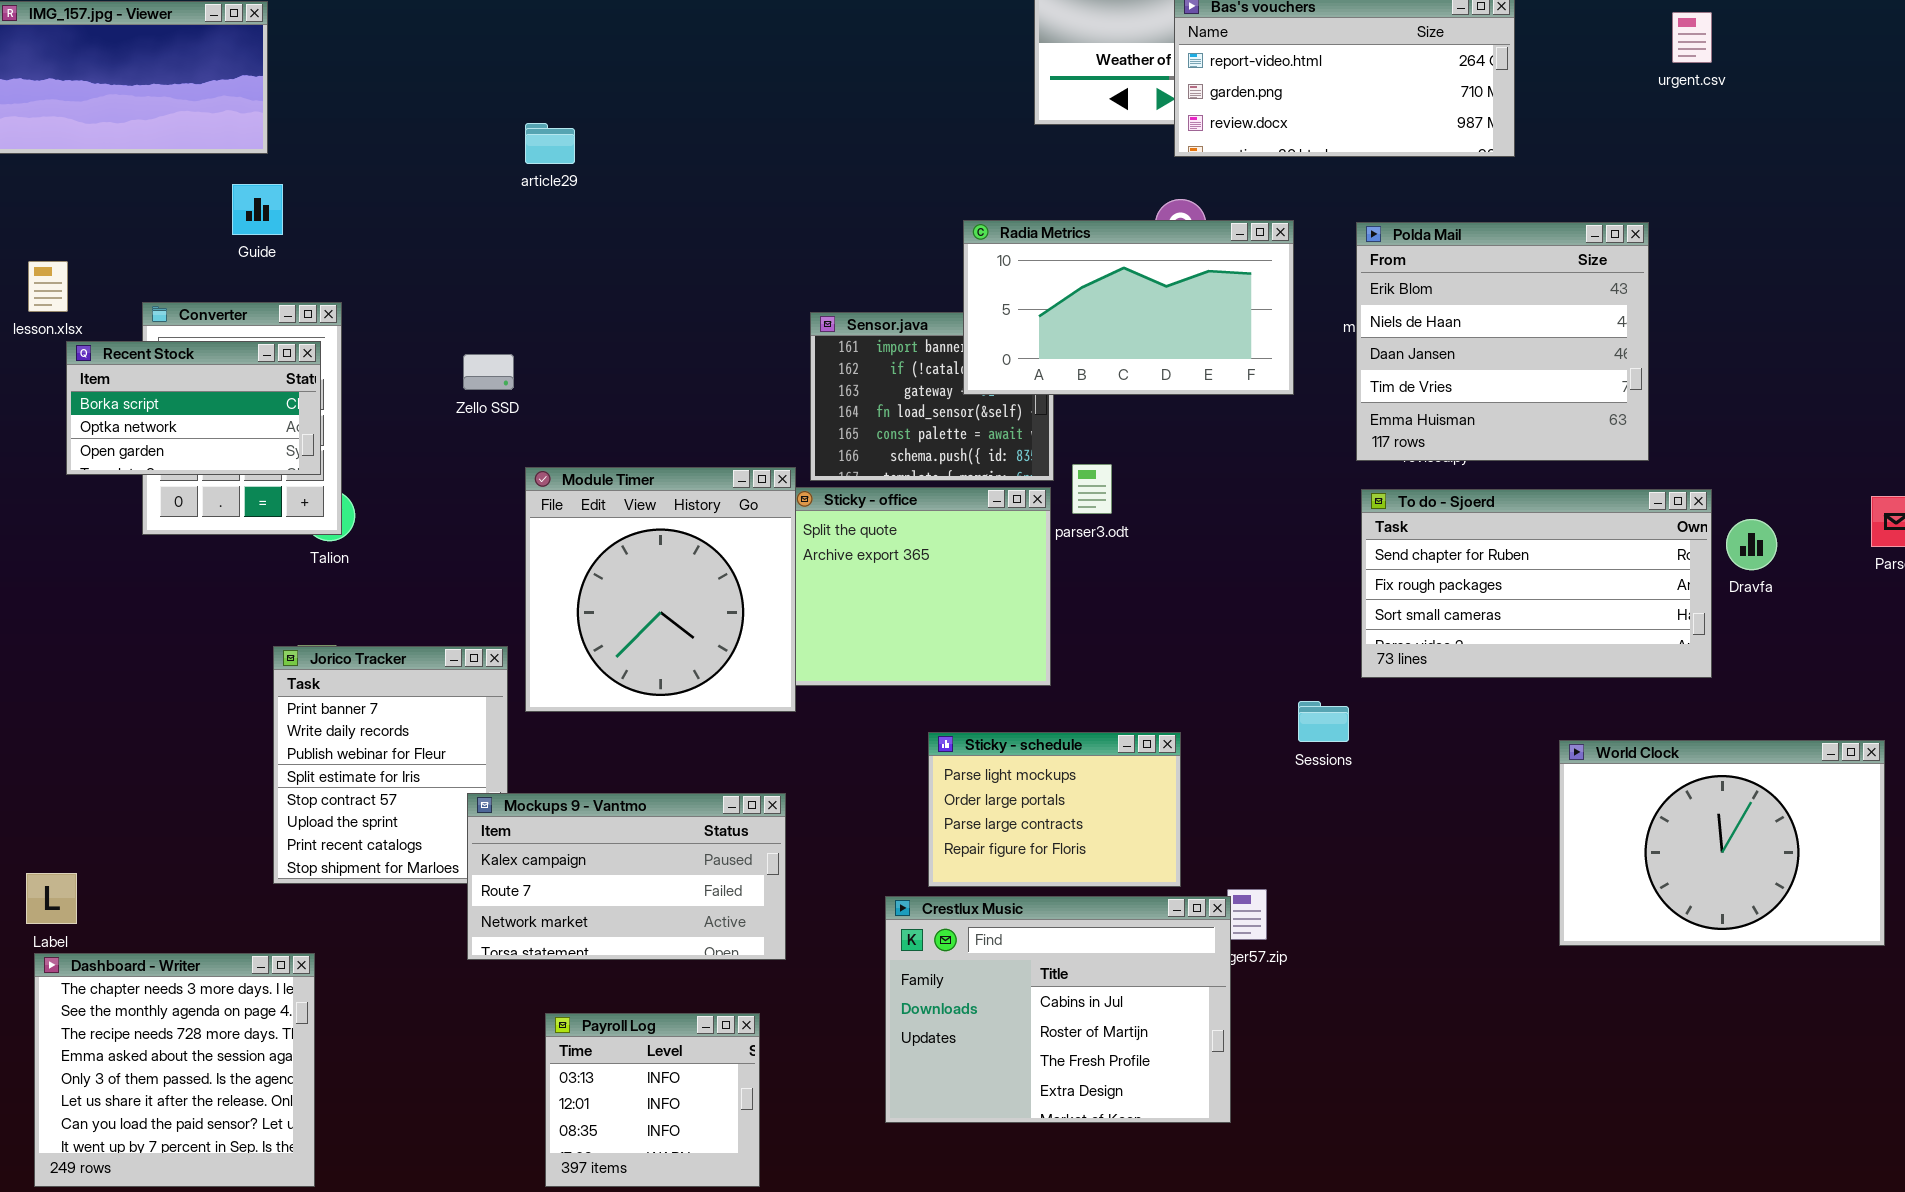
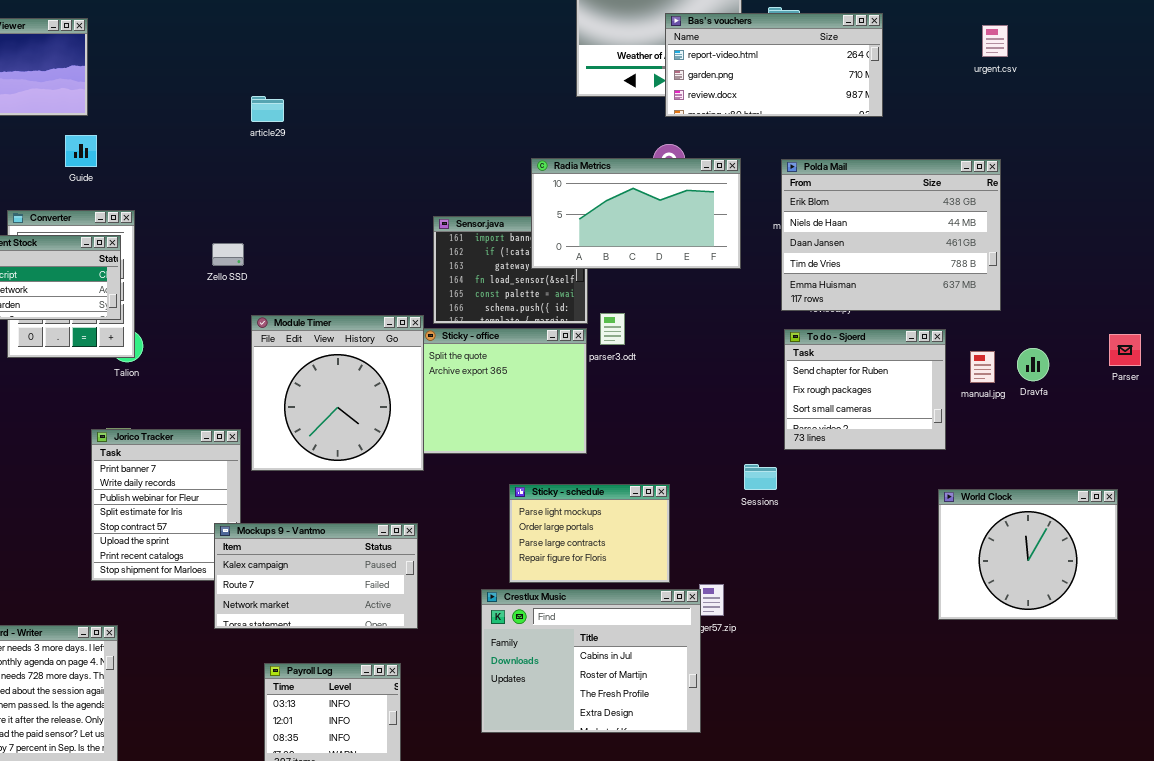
Polda Mail: [1356,222,1649,461] -> [781,159,1001,311], resized
To do - Sjoerd: [1361,489,1712,678] -> [784,329,946,450], resized
World Clock: [1559,740,1885,946] -> [938,489,1118,620], resized

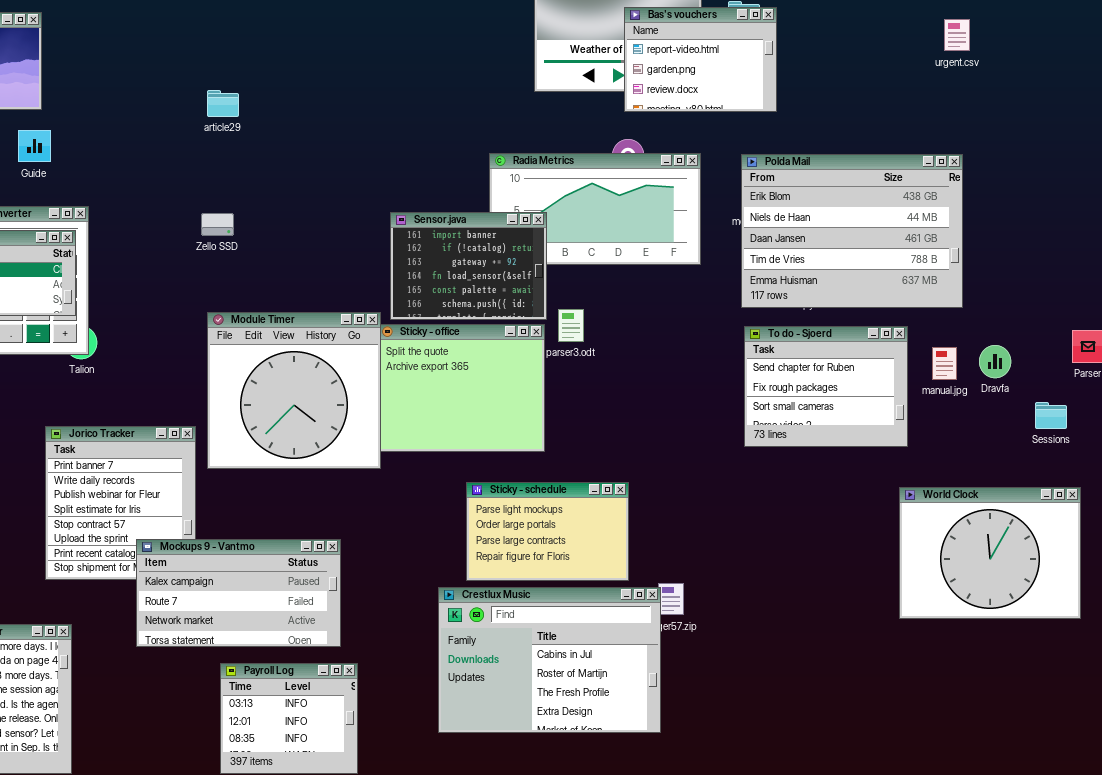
Bas's vouchers: [665,13,883,117] -> [624,7,777,112], resized
Sensor.java: [433,216,588,324] -> [390,212,547,320], raised
Zello SSD: [212,243,244,266] -> [201,213,234,236], moved
Sessions: [744,464,777,490] -> [1035,402,1067,429], moved
Mockups 9 - Vantmo: [214,523,418,629] -> [136,539,341,647], moved

